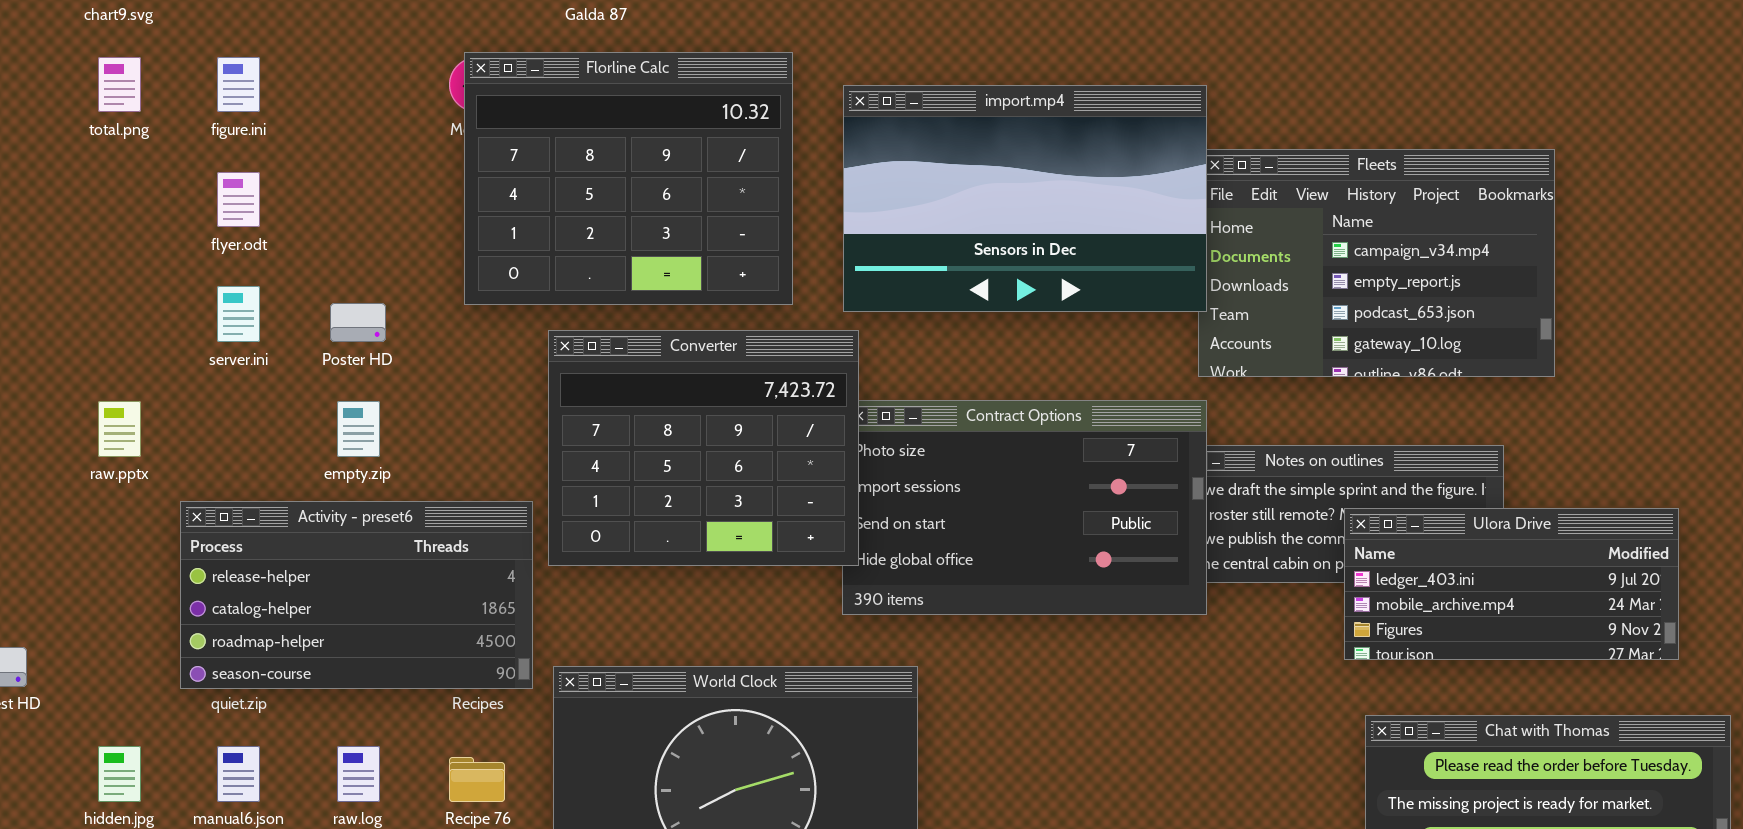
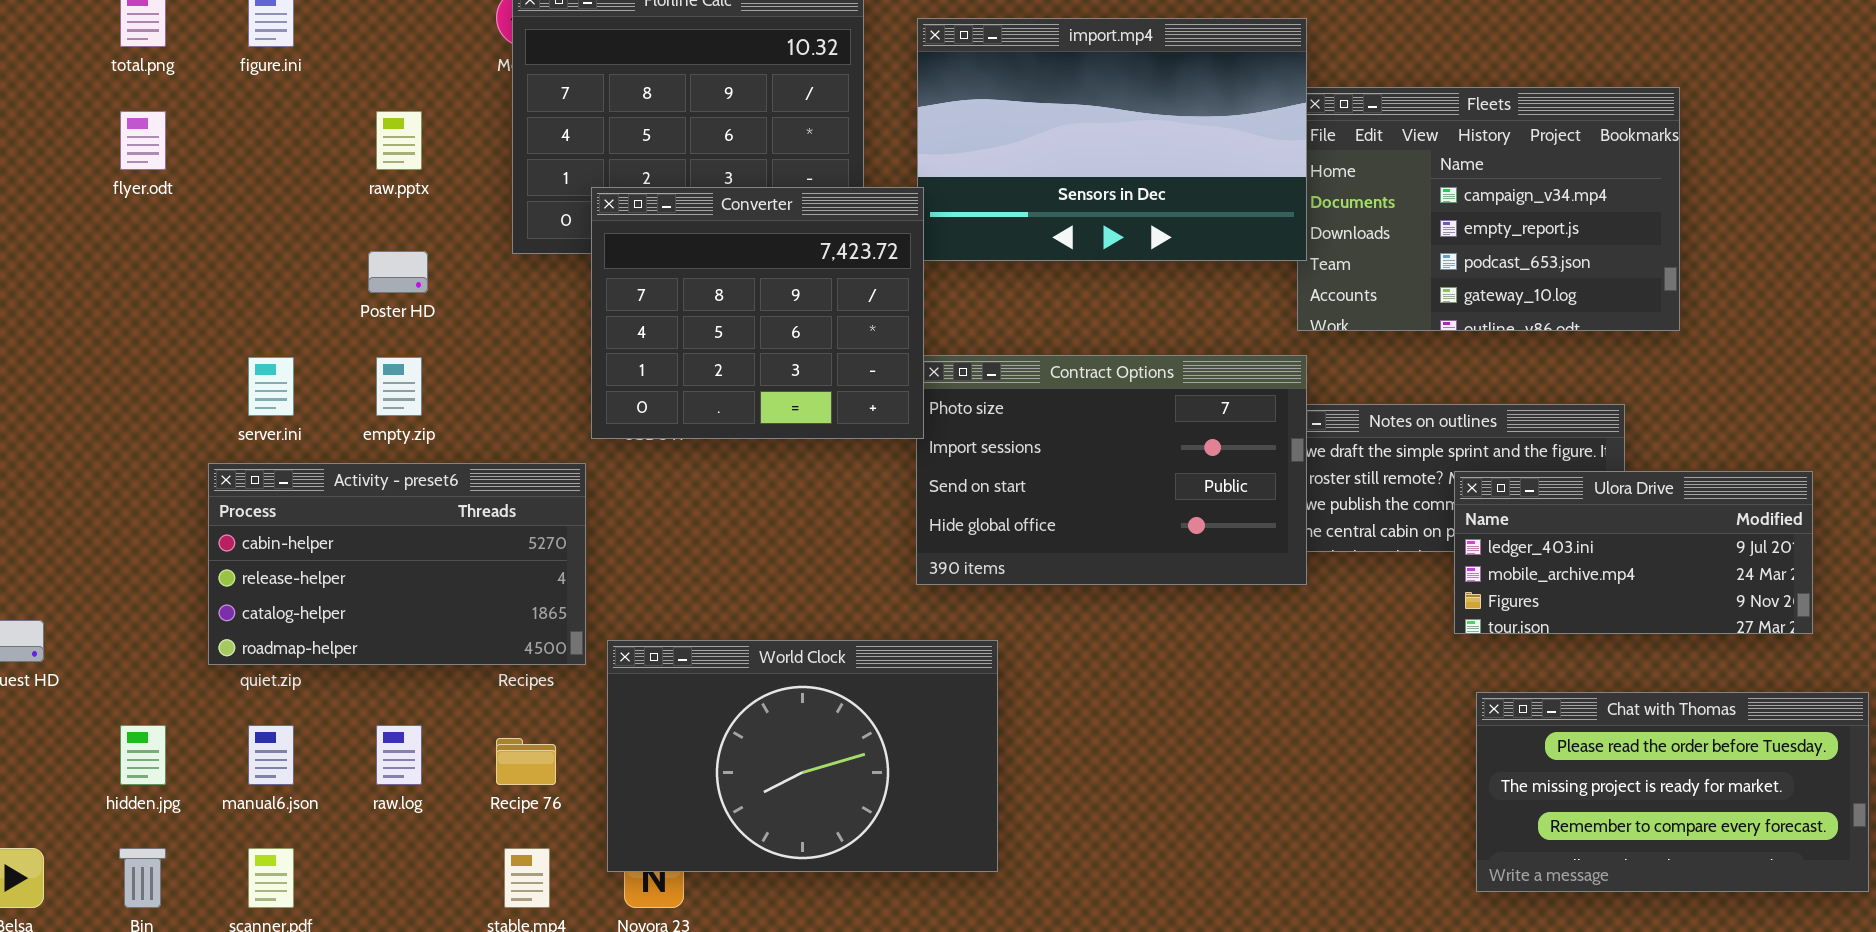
flyer.odt: [217,172,260,227] -> [120,111,166,170], moved
server.ini: [217,286,260,342] -> [248,357,294,416], moved
Converter: [548,330,859,566] -> [591,187,924,439], moved
raw.pptx: [98,401,141,457] -> [376,111,422,170], moved
Activity - preset6: [180,501,533,689] -> [208,463,586,665], scrolled up 1 row

